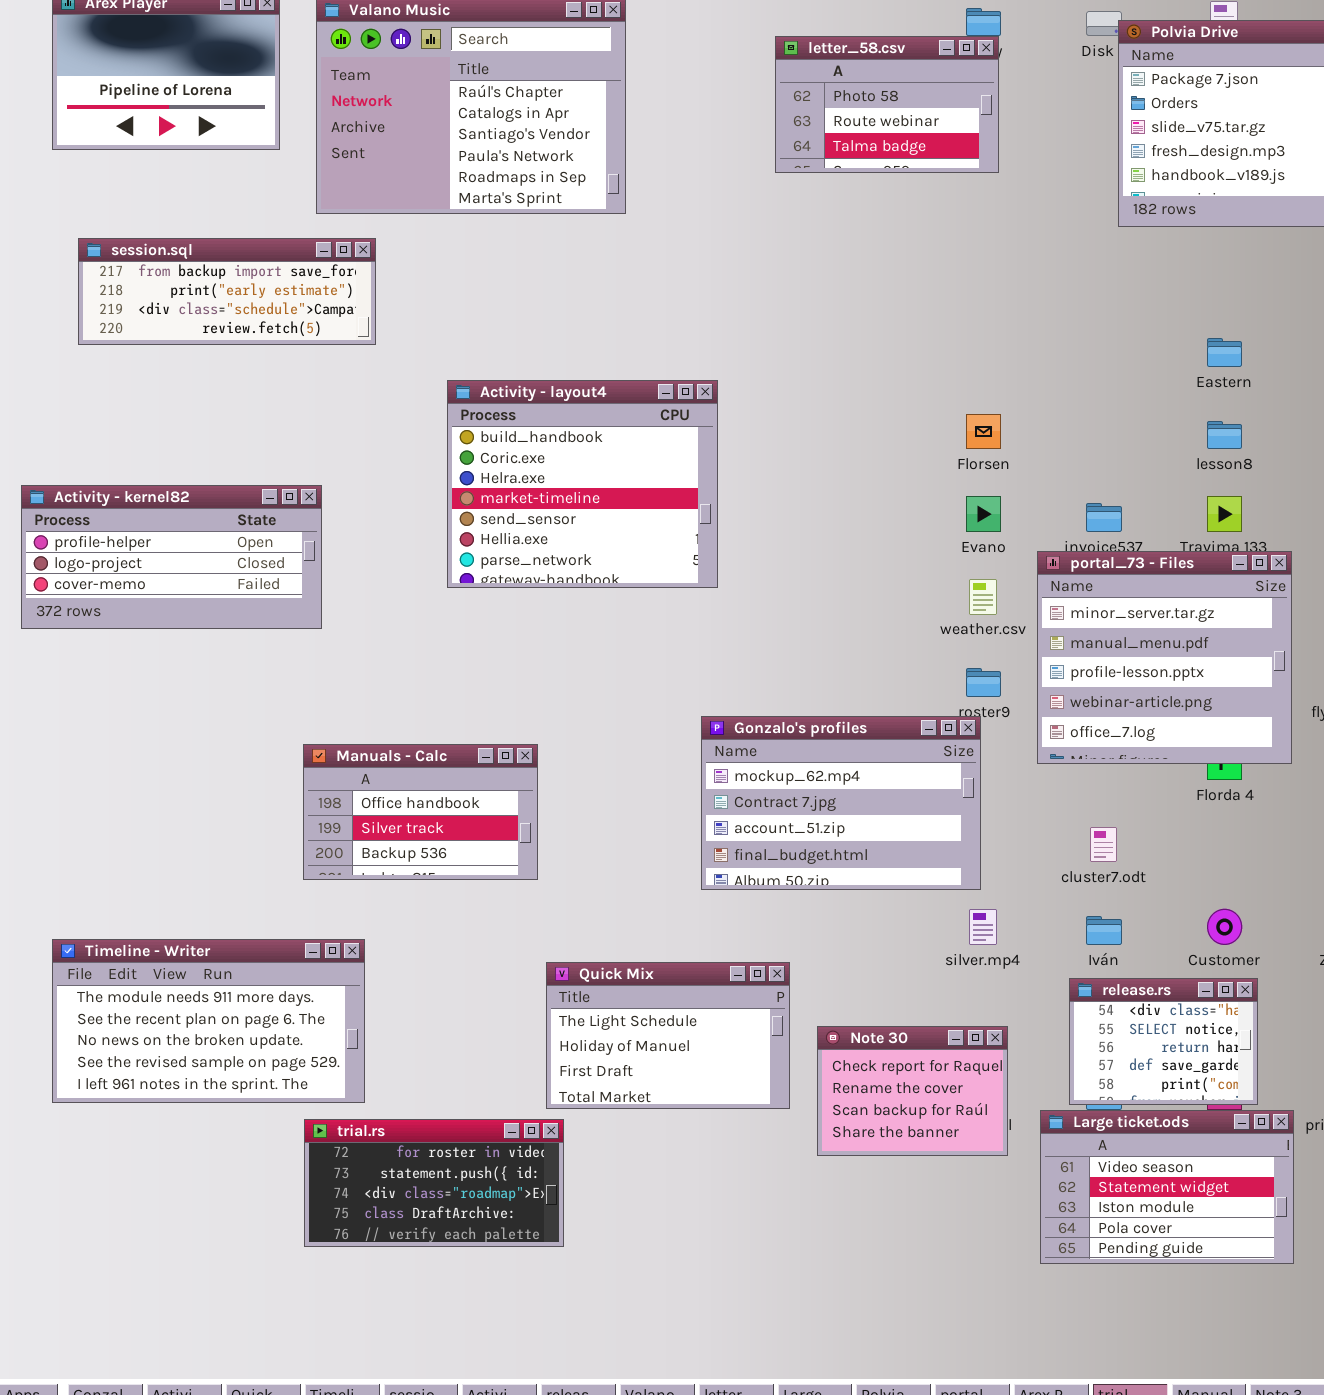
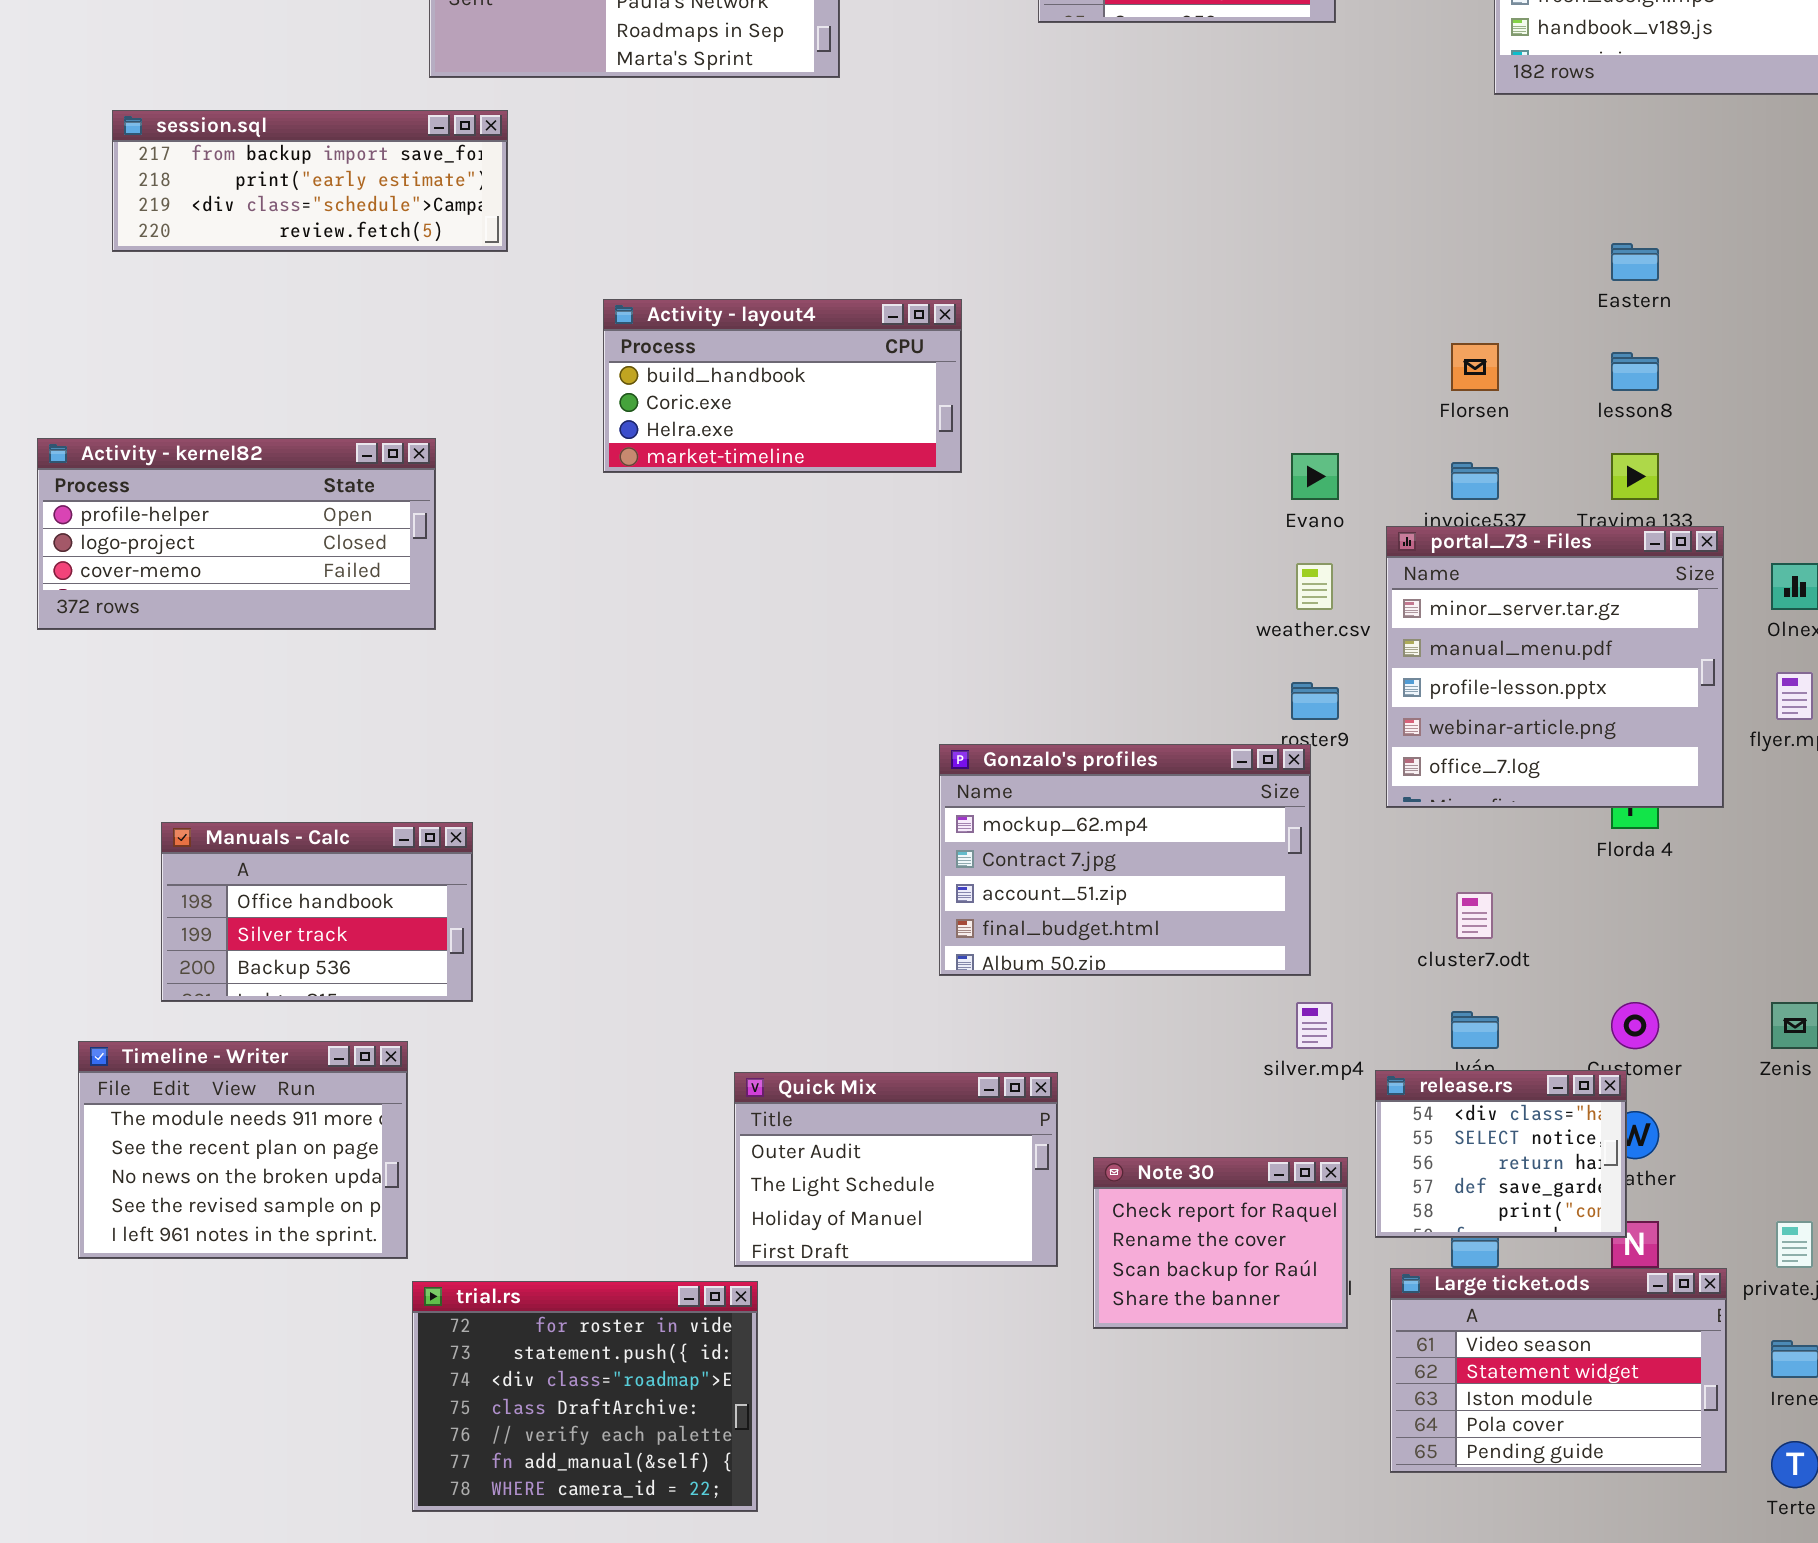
Activity - layout4: [447,380,718,588] -> [603,299,962,473], resized
Florsen: [966,414,1001,449] -> [1451,343,1499,391], moved
Manuals - Calc: [303,744,538,880] -> [161,822,473,1002], moved
Timeline - Writer: [52,939,365,1103] -> [78,1041,408,1259], resized
Quick Mix: [546,962,790,1109] -> [734,1072,1058,1267], scrolled up 1 row
release.rs: [1069,978,1258,1105] -> [1375,1070,1627,1238], moved
trial.rs: [304,1119,564,1247] -> [412,1281,758,1512], resized

